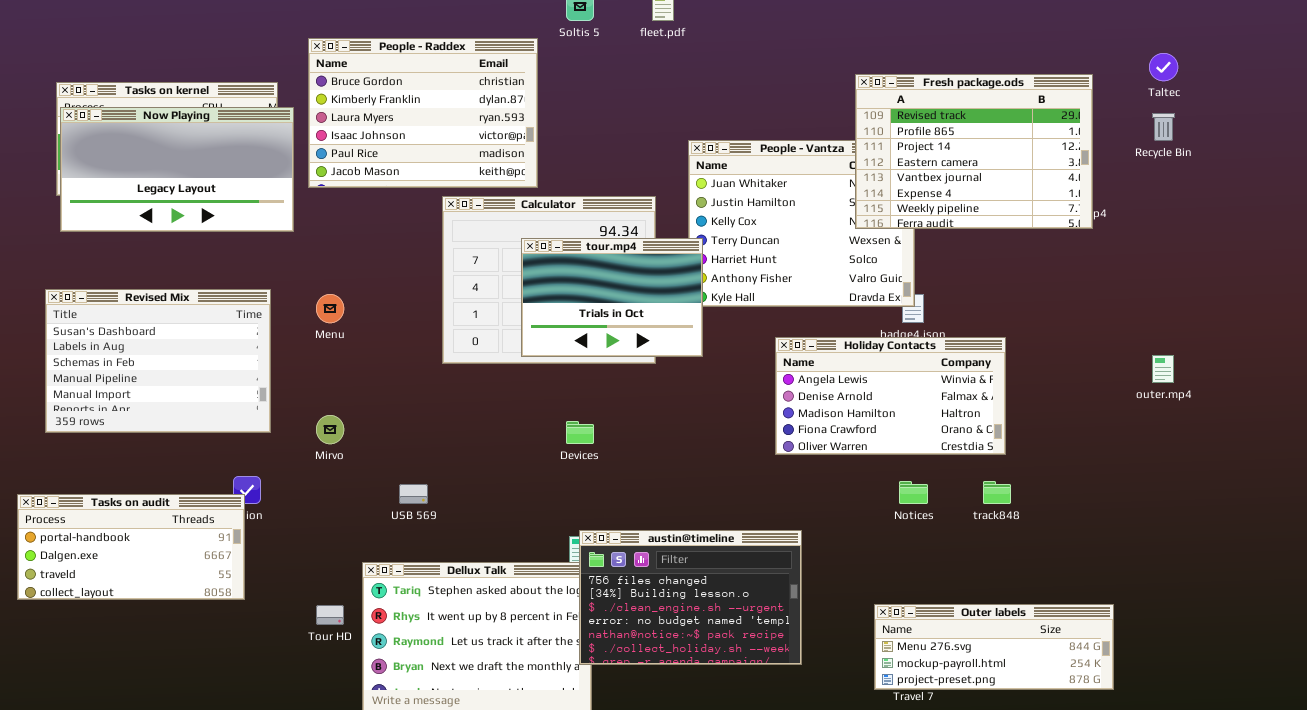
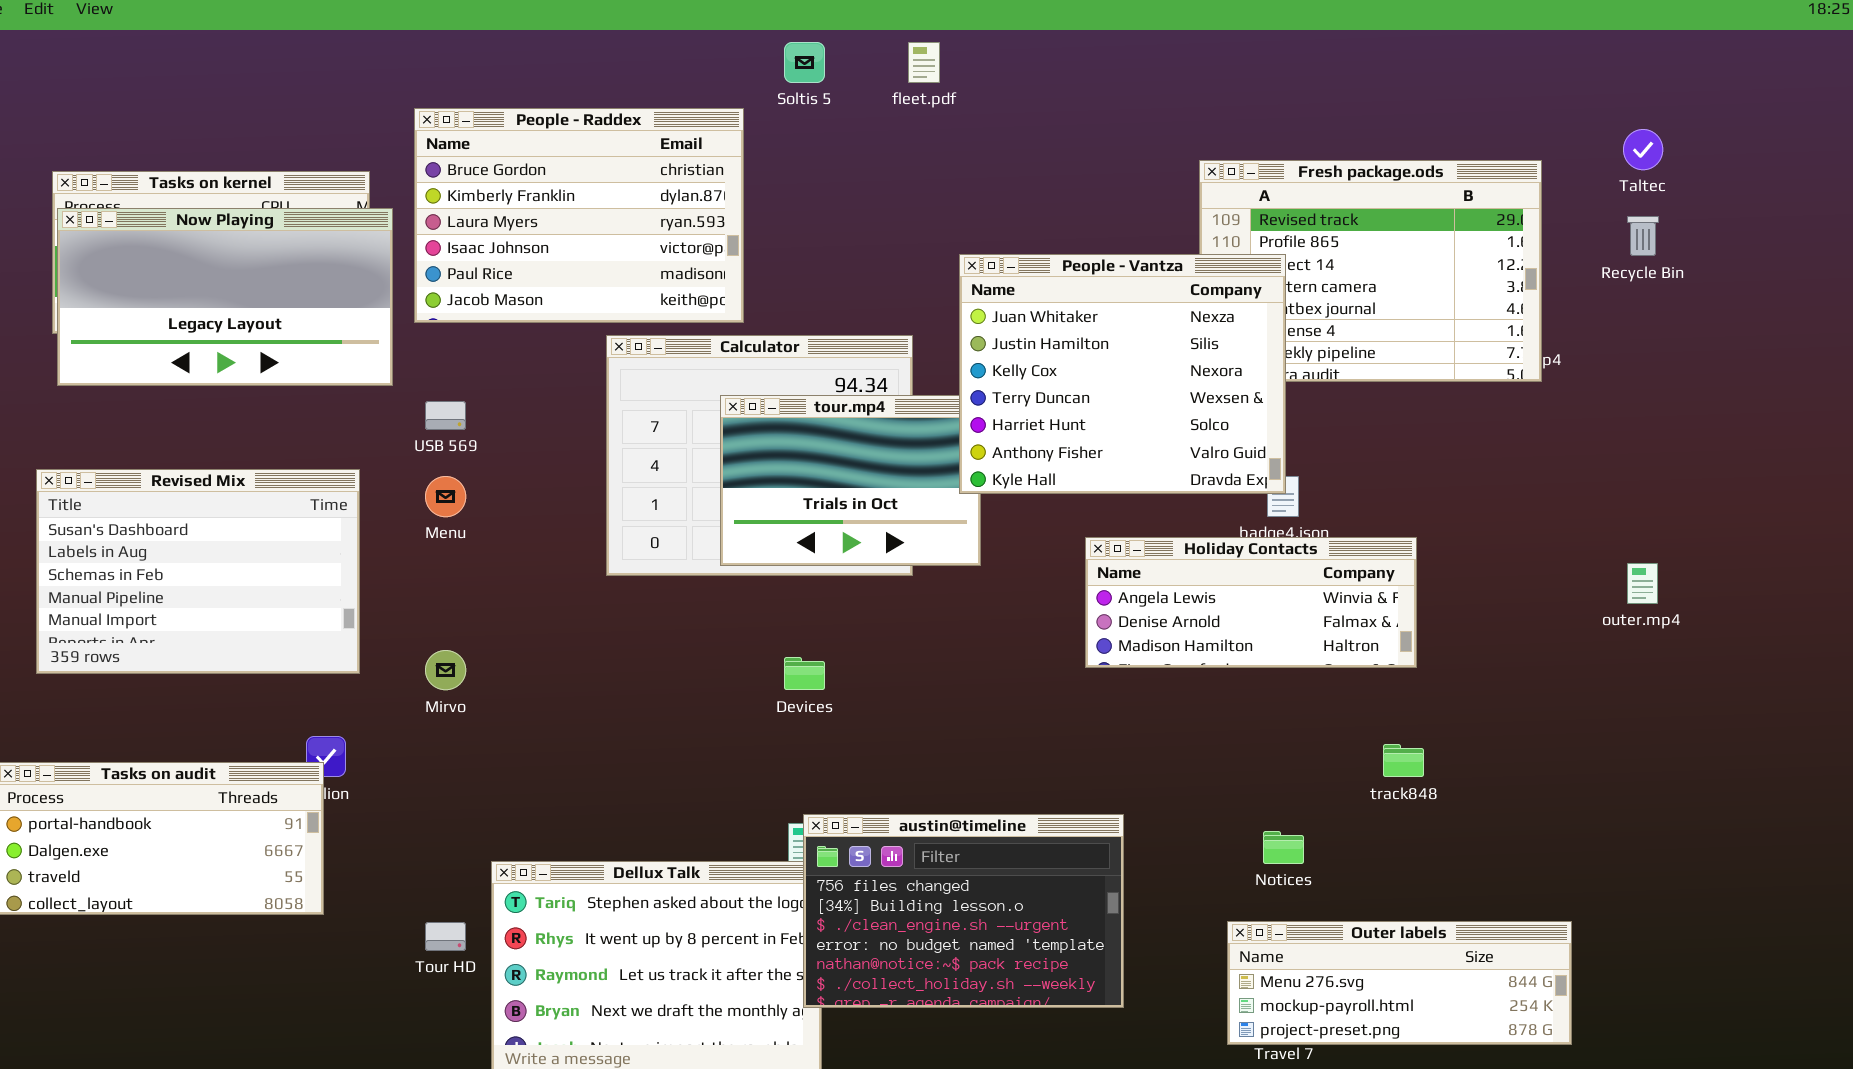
People - Vantza: [688,140,915,307] -> [959,254,1286,494], raised
Holiday Contacts: [775,337,1006,455] -> [1085,537,1417,668], resized
Notices: [899,481,928,504] -> [1263,831,1304,864], moved
USB 569: [399,484,428,504] -> [425,401,466,430], moved

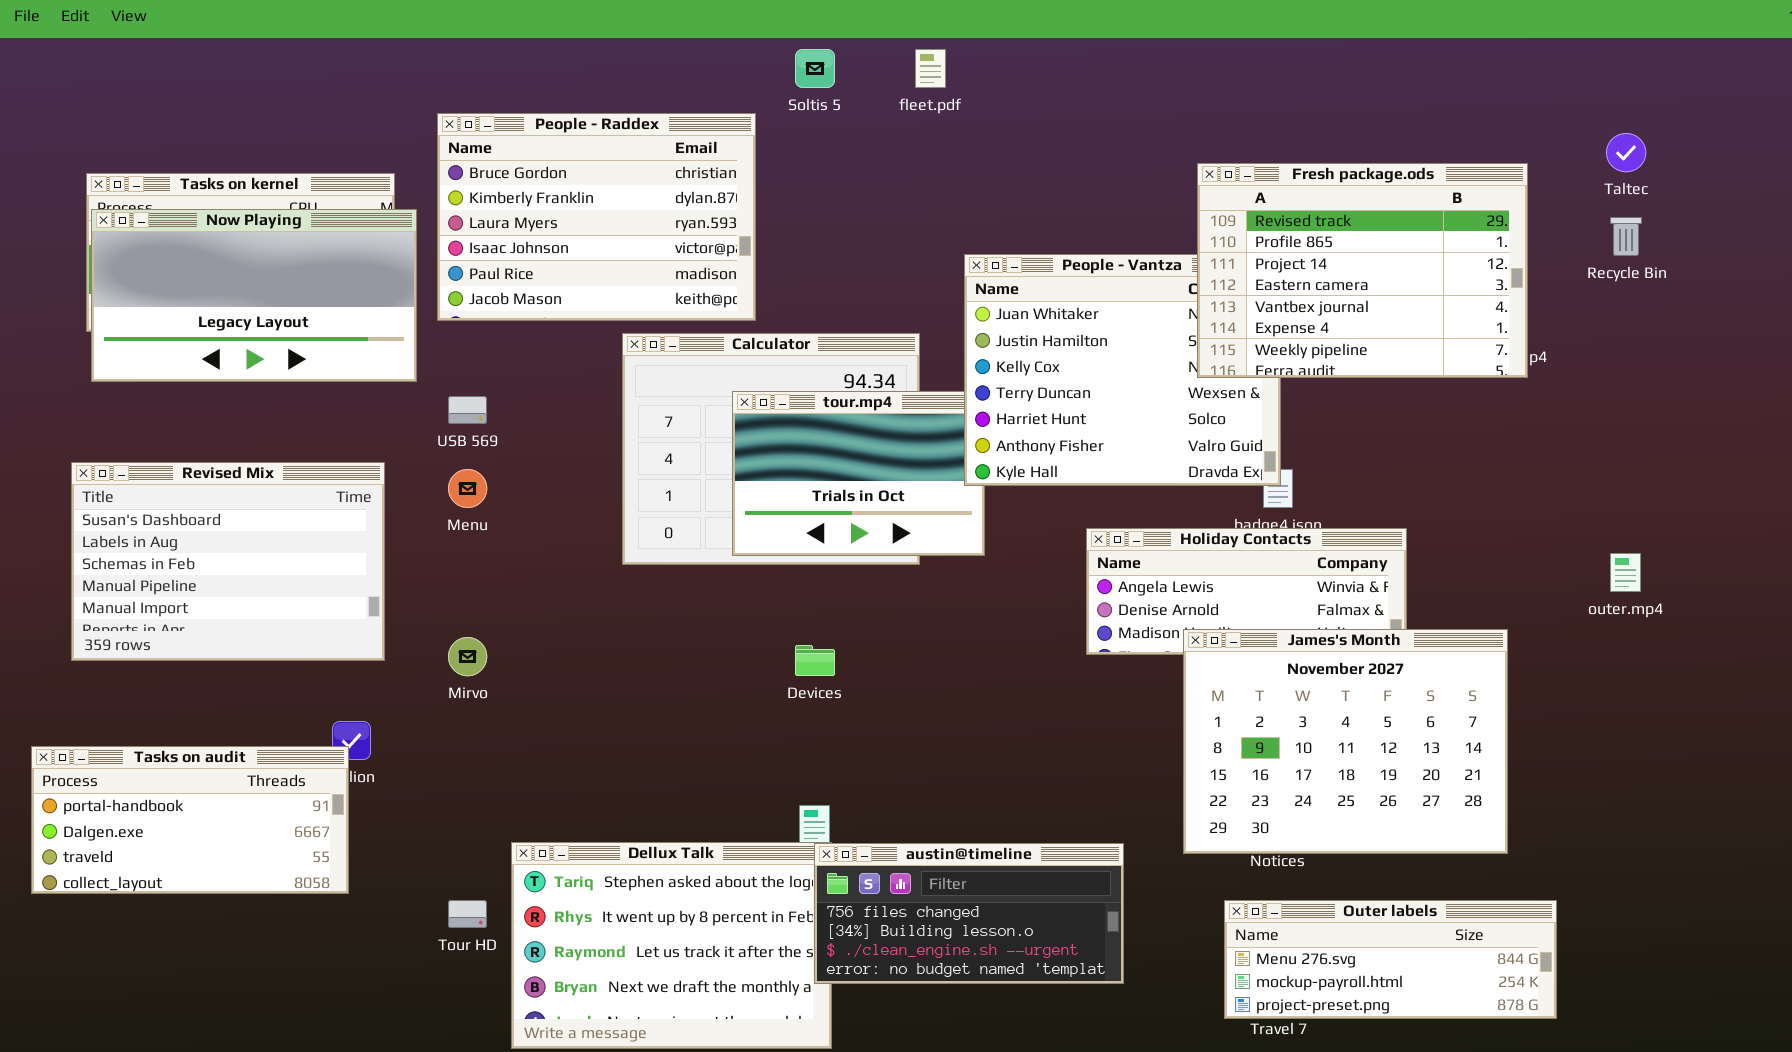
Fresh package.ods: [1199,160,1542,382] -> [1197,163,1528,378], raised
James's Month: none -> [1183,629,1508,854], opened
austin@timeline: [803,814,1124,1008] -> [814,843,1124,984], resized

